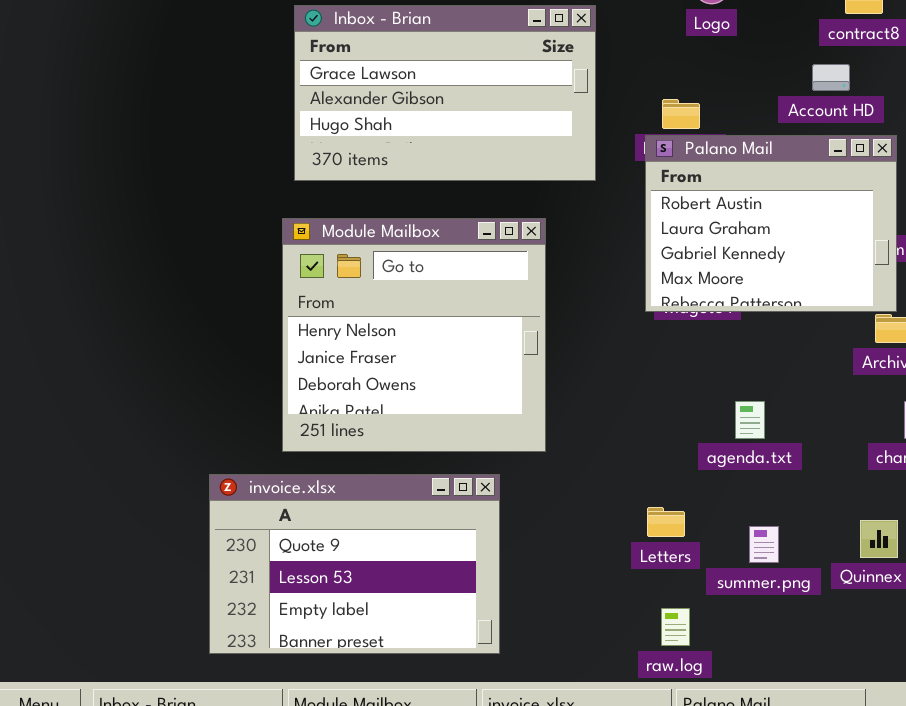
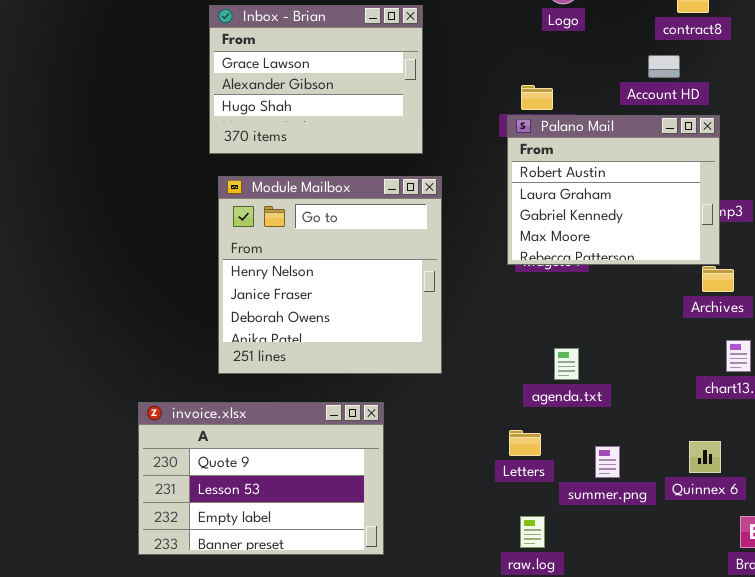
Inbox - Brian: [294,5,596,181] -> [209,5,423,154], resized
Module Mailbox: [282,218,546,452] -> [218,176,442,374], moved
agenda.txt: [735,401,765,439] -> [554,348,579,380], moved

